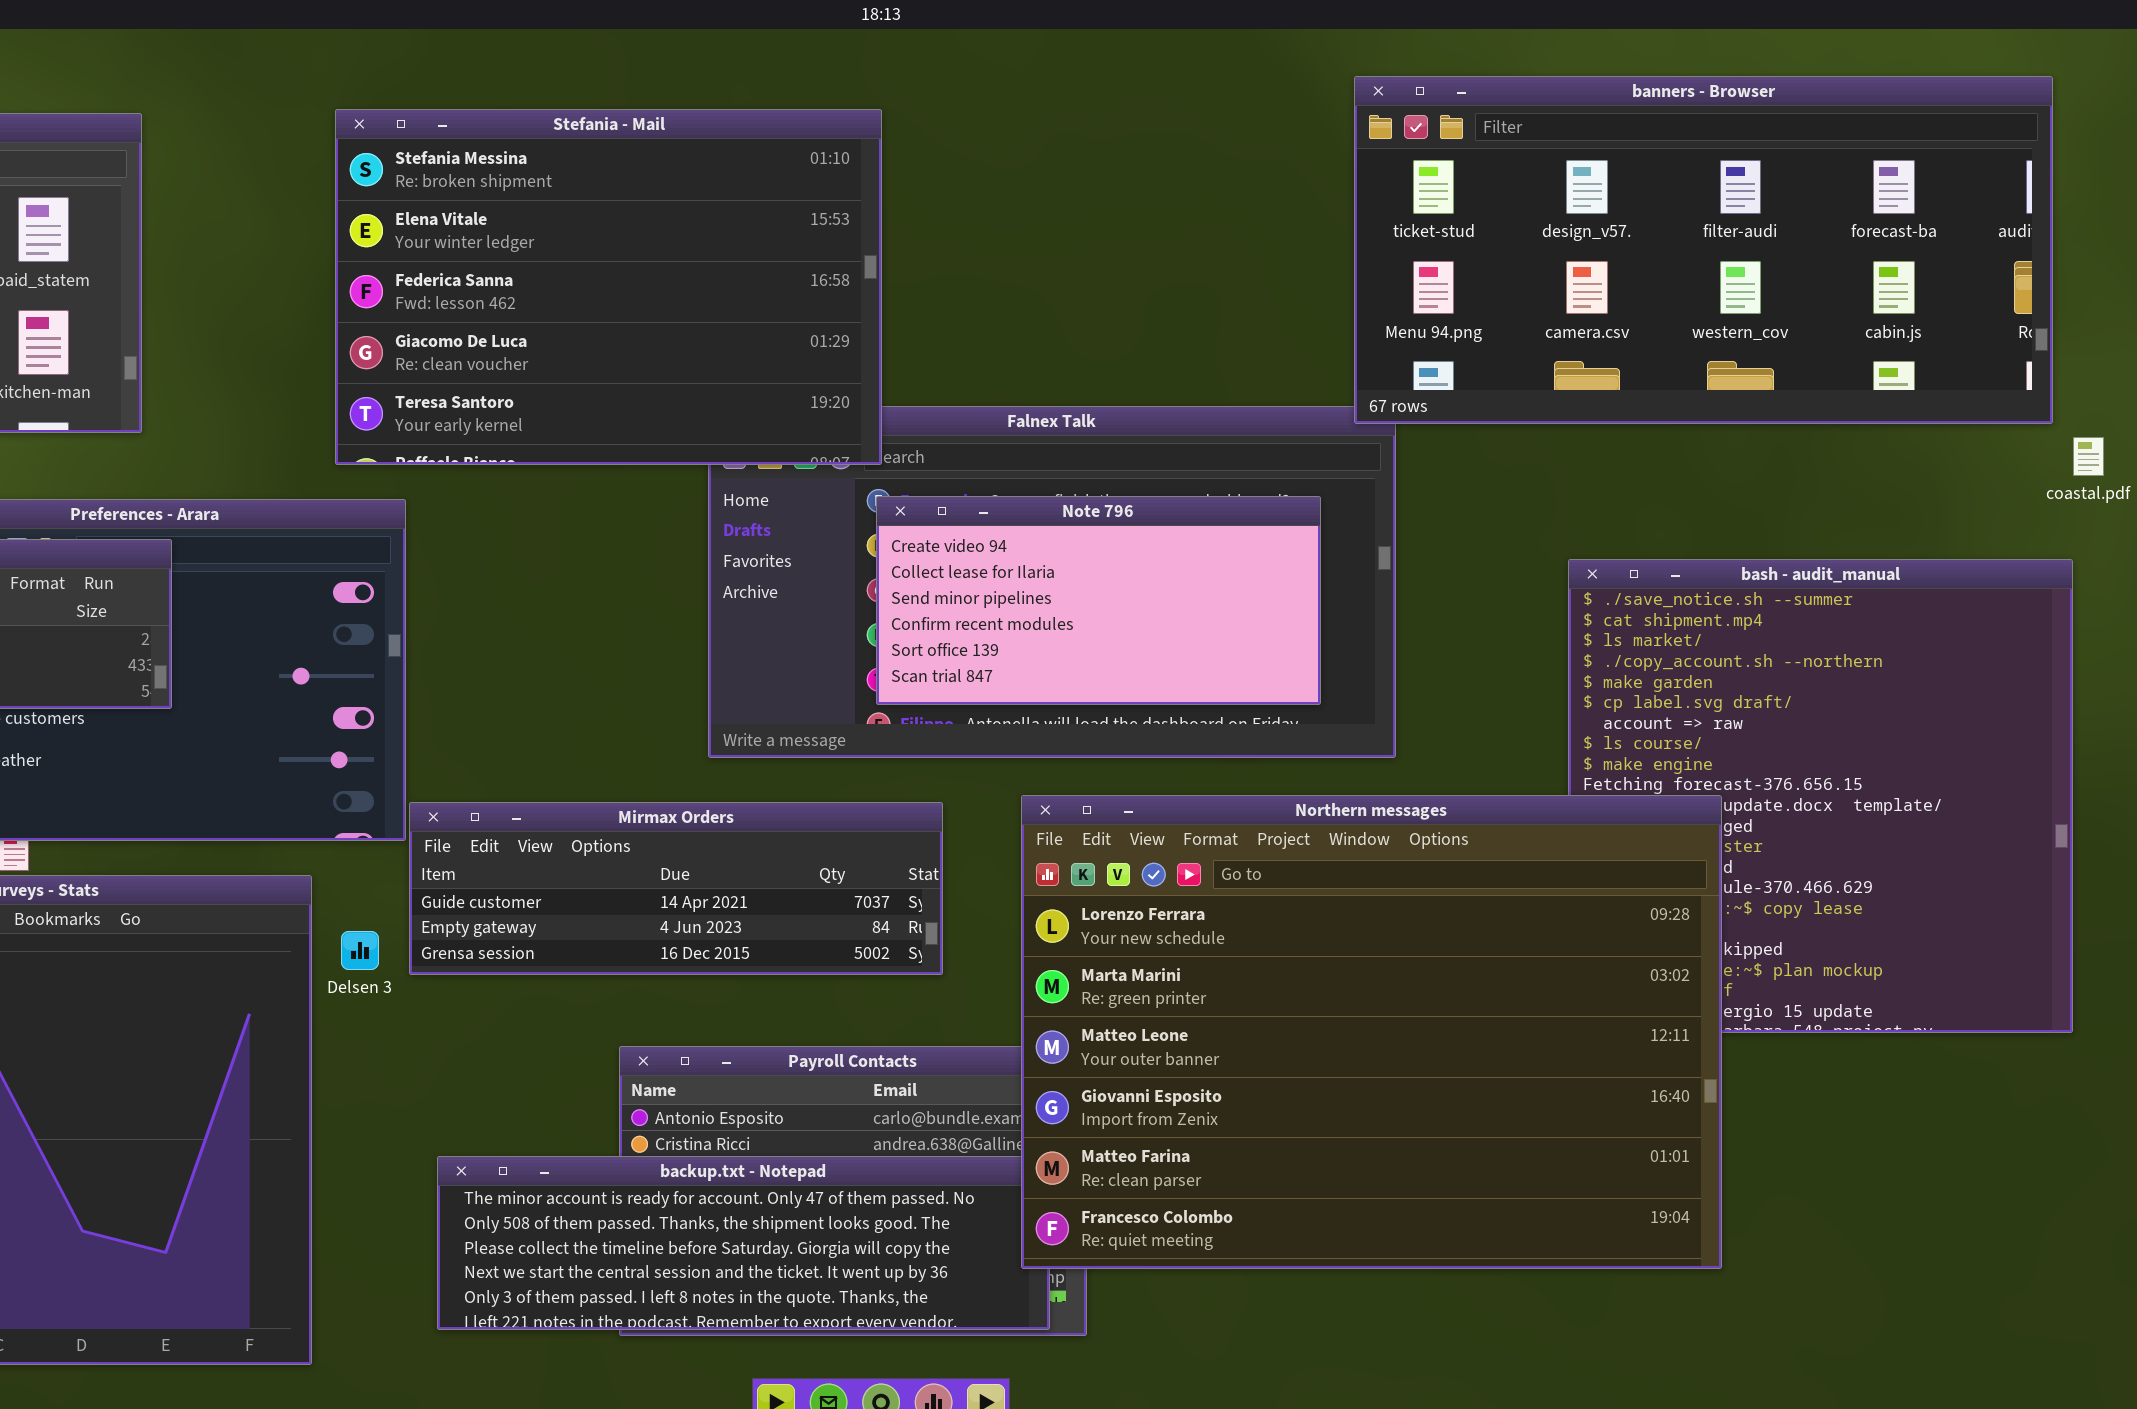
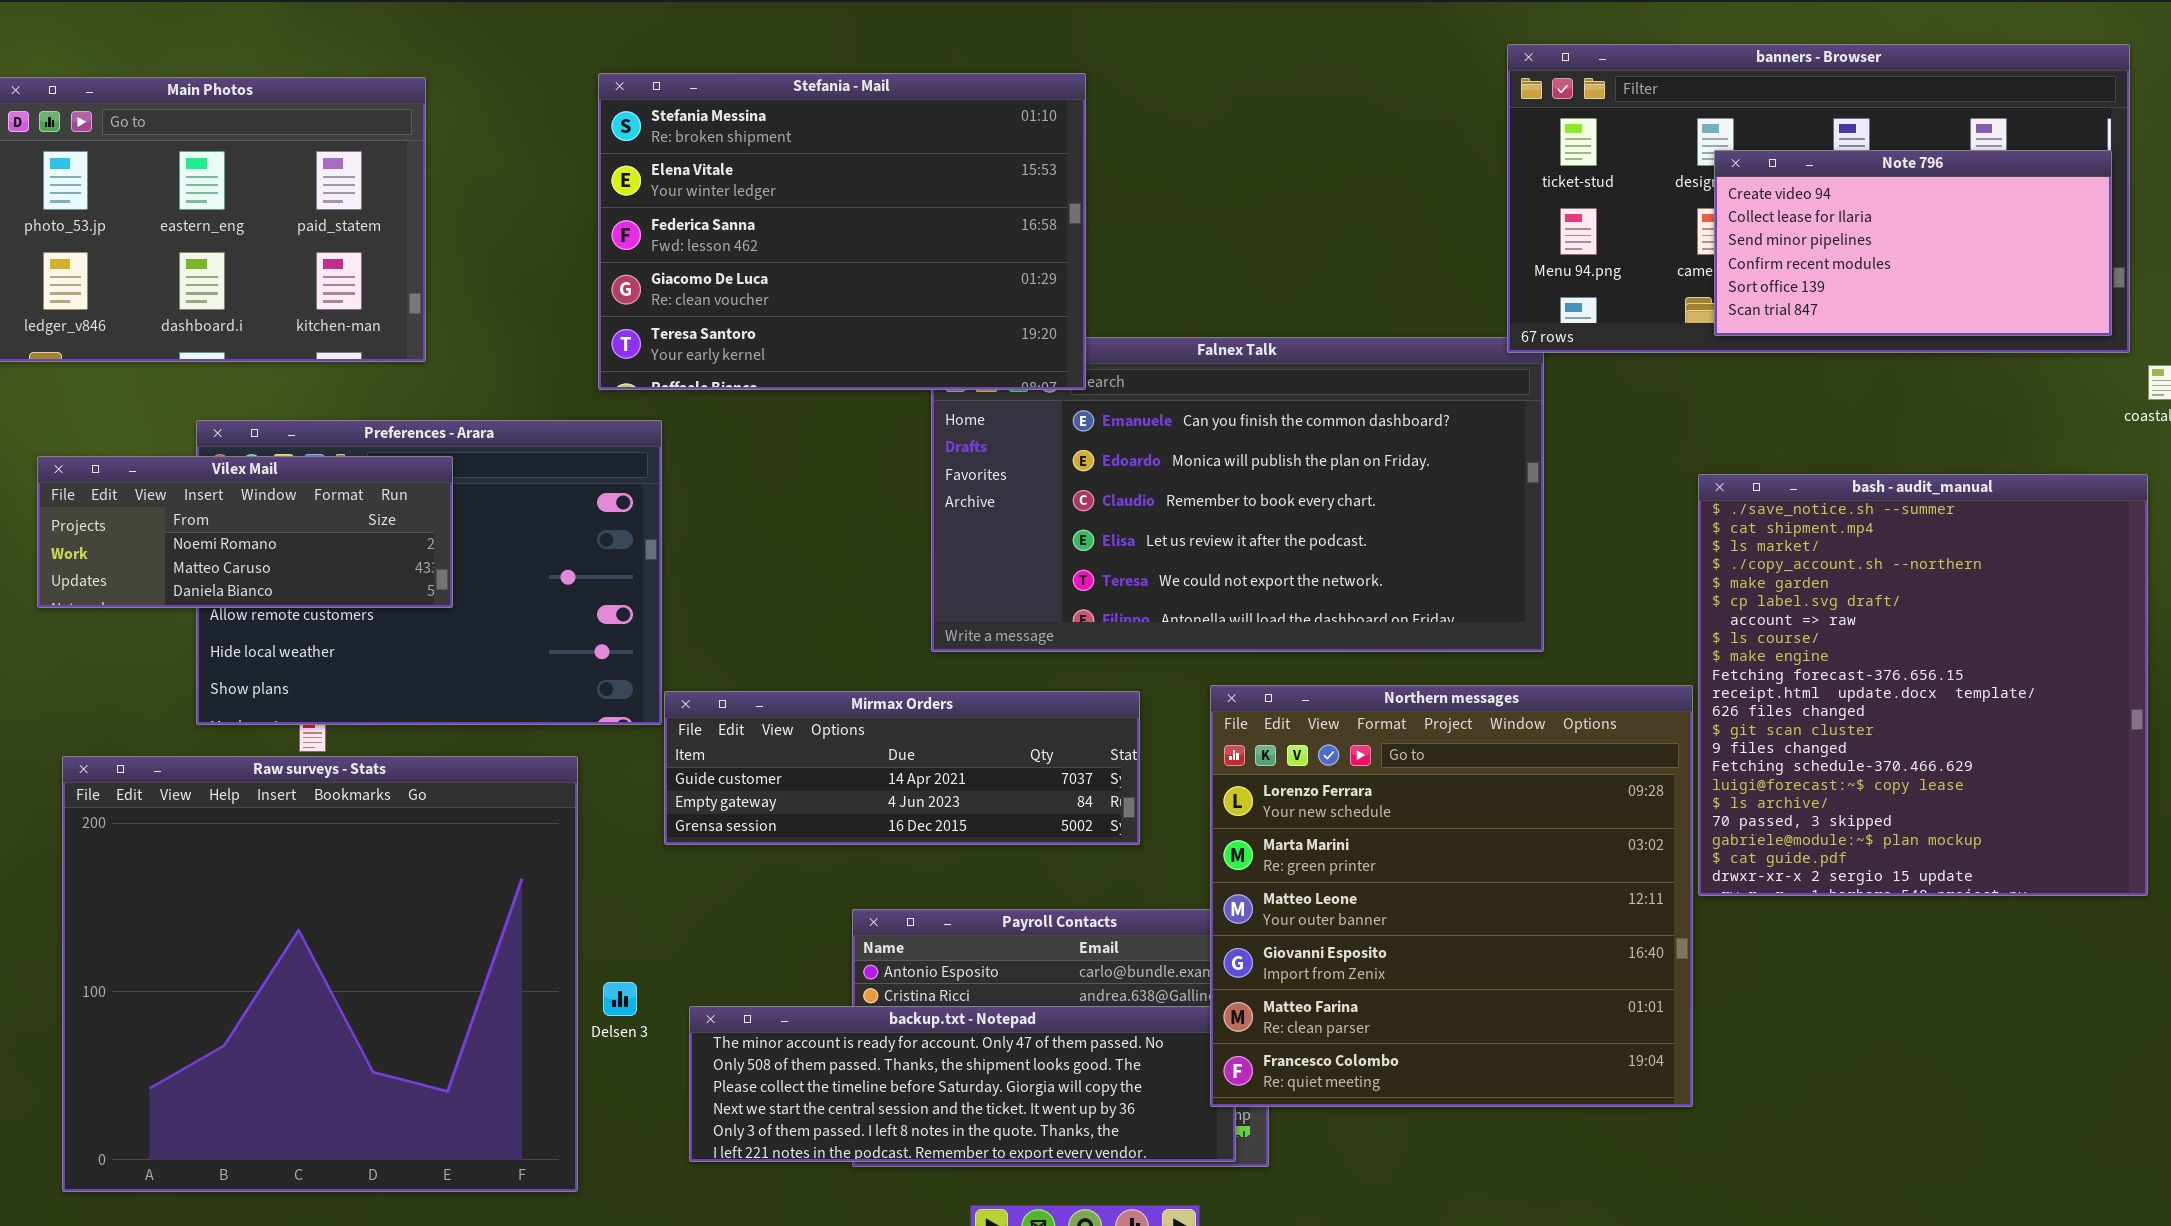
Note 796: [876,496,1321,705] -> [1714,150,2112,336], moved
Northern messages: [1021,795,1722,1269] -> [1210,685,1693,1107], resized
Delsen 3: [341,931,379,970] -> [603,982,637,1016], moved

